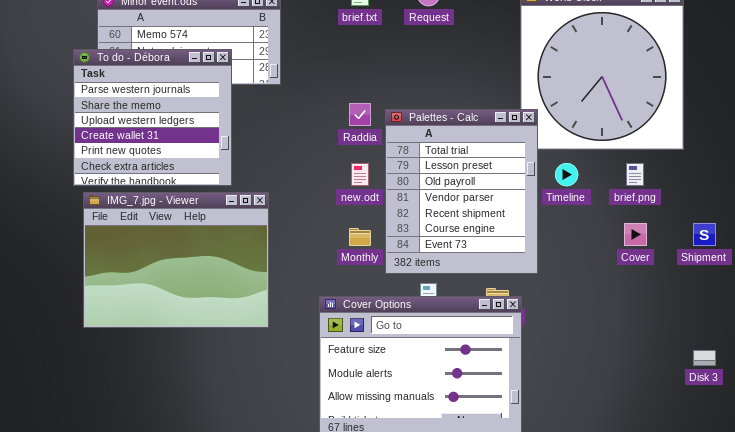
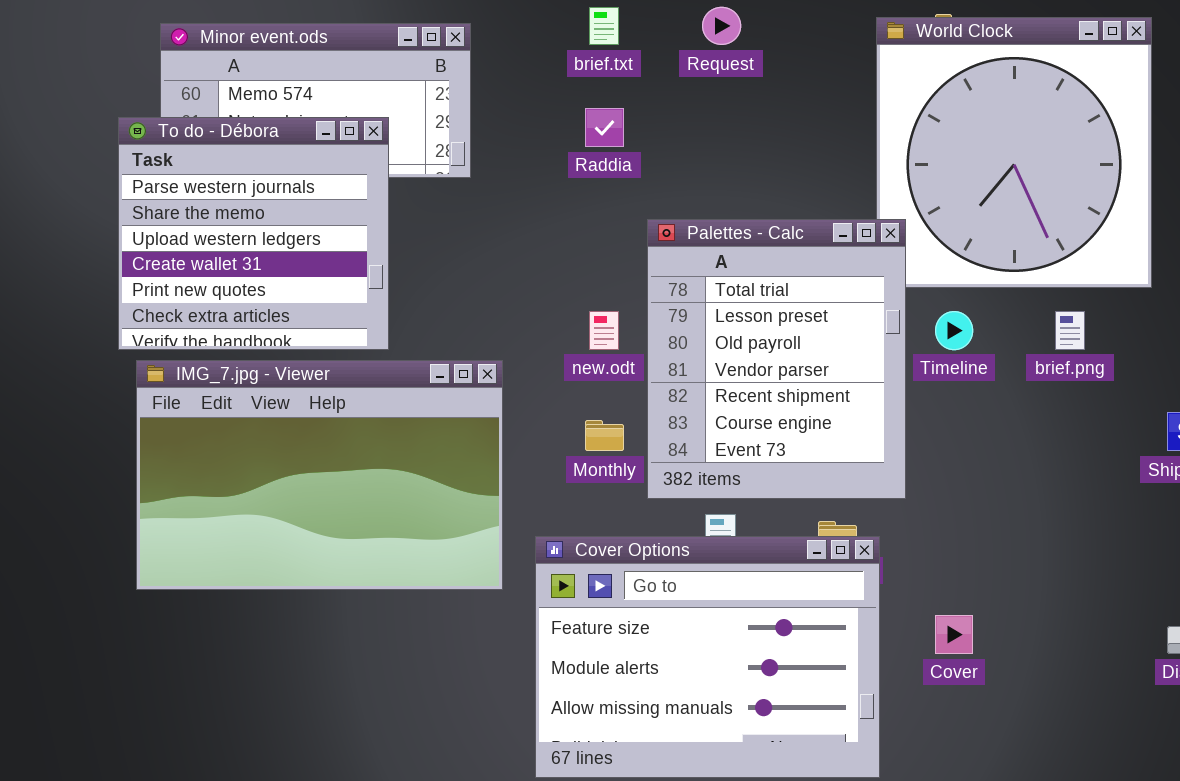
Raddia: [349,103,371,126] -> [585,108,624,147], moved
IMG_7.jpg - Viewer: [83,192,269,328] -> [136,360,503,590], resized
Cover: [624,223,647,246] -> [935,615,973,654], moved

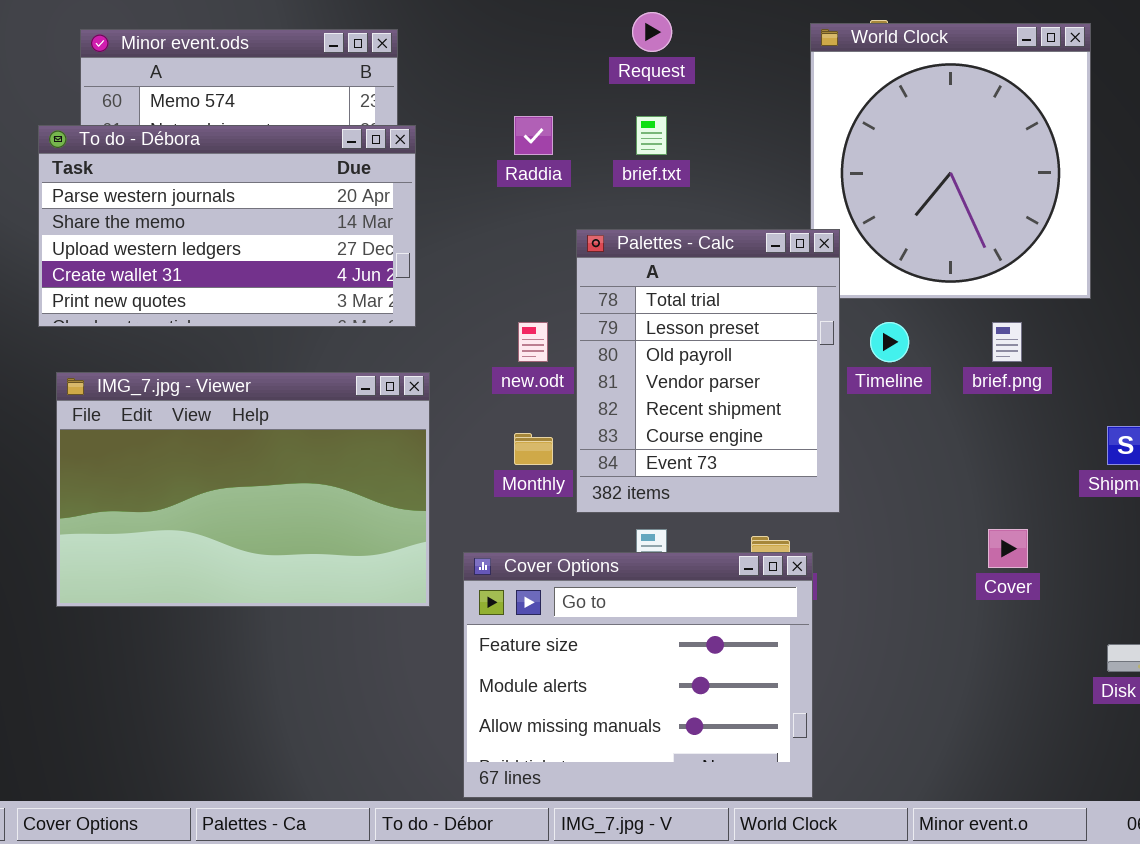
brief.txt: [589,7,619,45] -> [636,116,667,155], moved
To do - Débora: [118,117,389,350] -> [38,125,416,327], resized
Cover: [935,615,973,654] -> [988,529,1028,568], moved

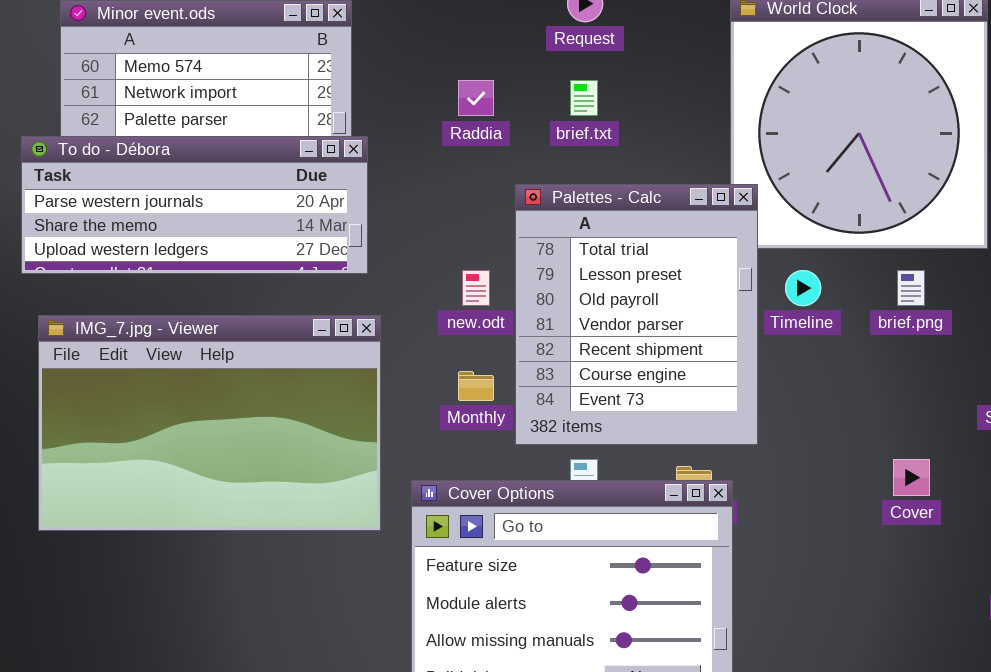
To do - Débora: [38,125,416,327] -> [21,136,368,274], resized

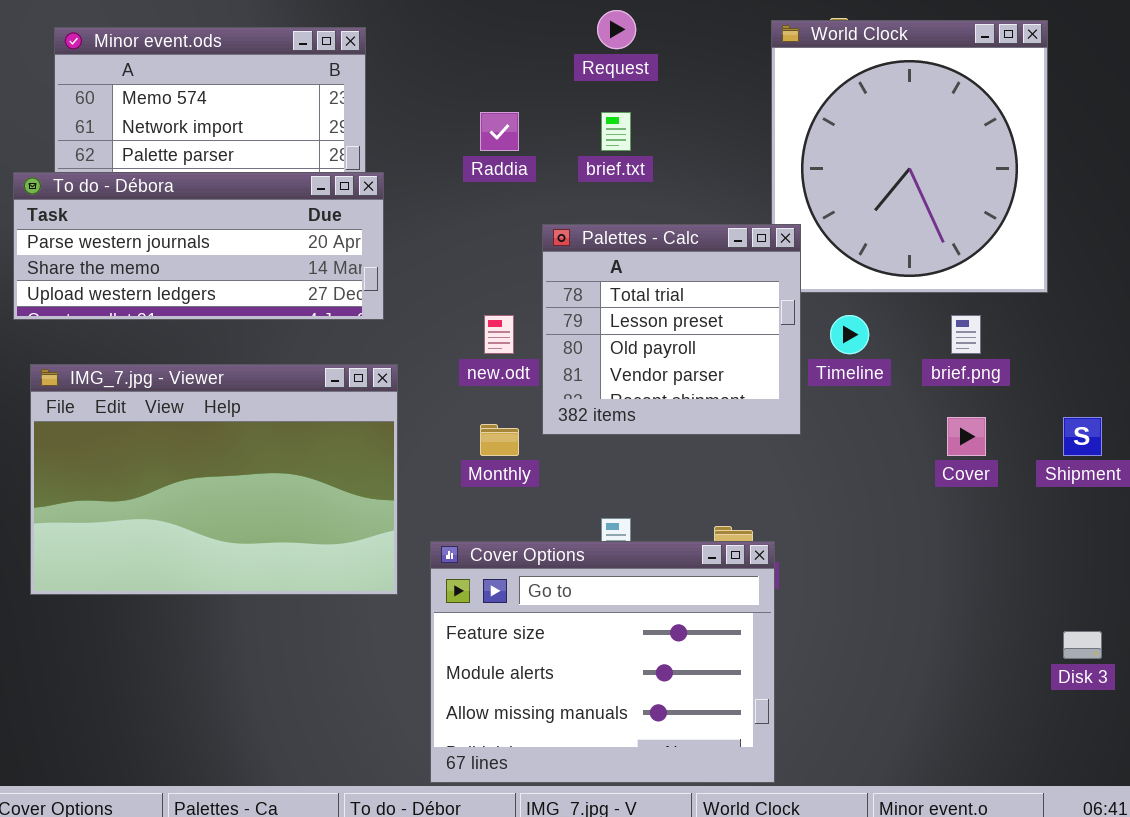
Palettes - Calc: [515,184,758,445] -> [542,224,801,435], resized
Cover: [893,459,930,496] -> [947,417,986,456], moved

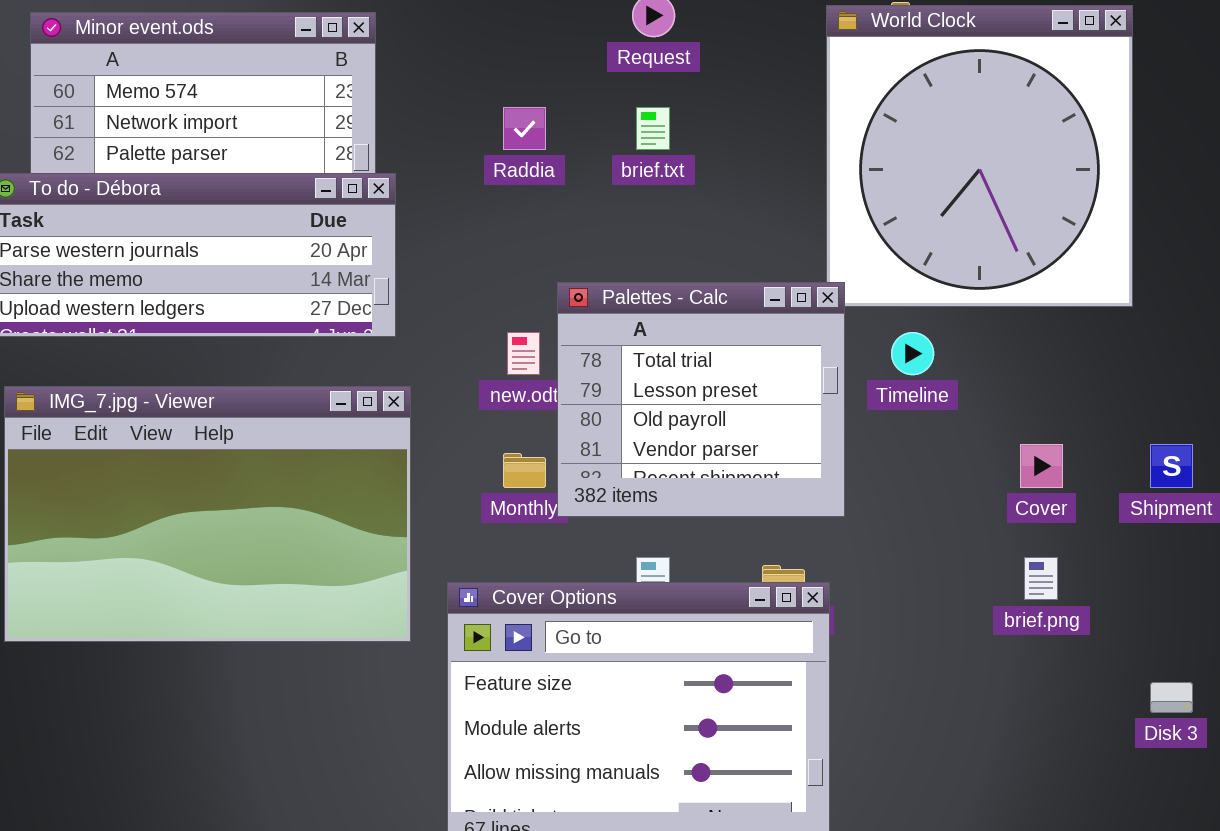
Palettes - Calc: [542,224,801,435] -> [557,282,845,517], moved
brief.png: [951,315,981,354] -> [1024,557,1058,600], moved

